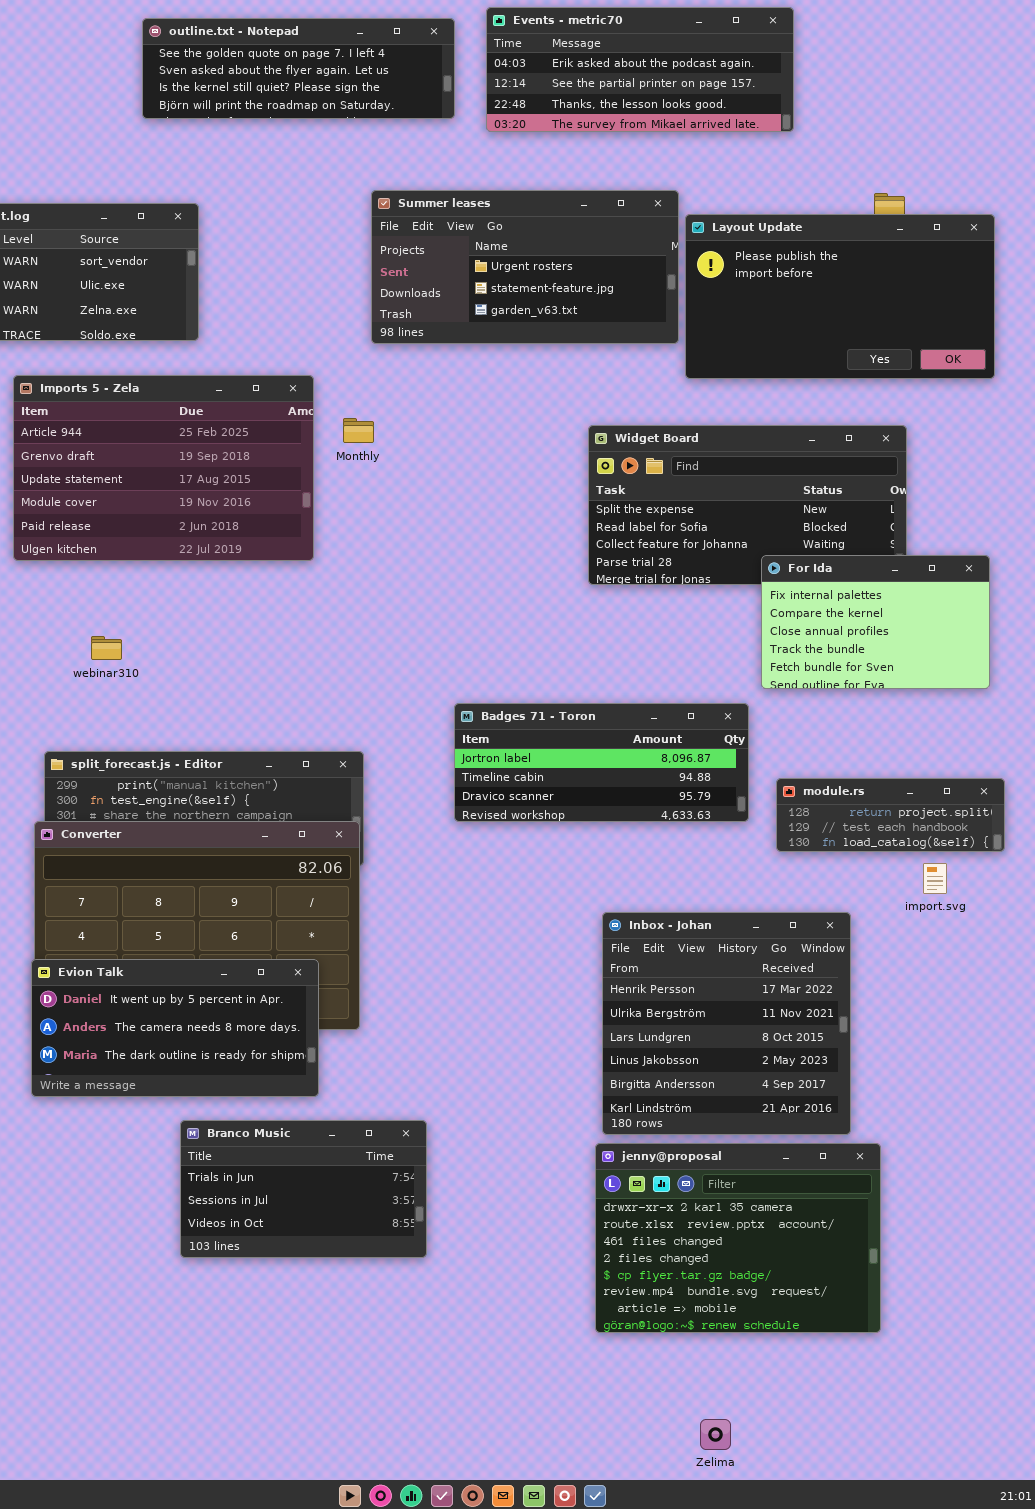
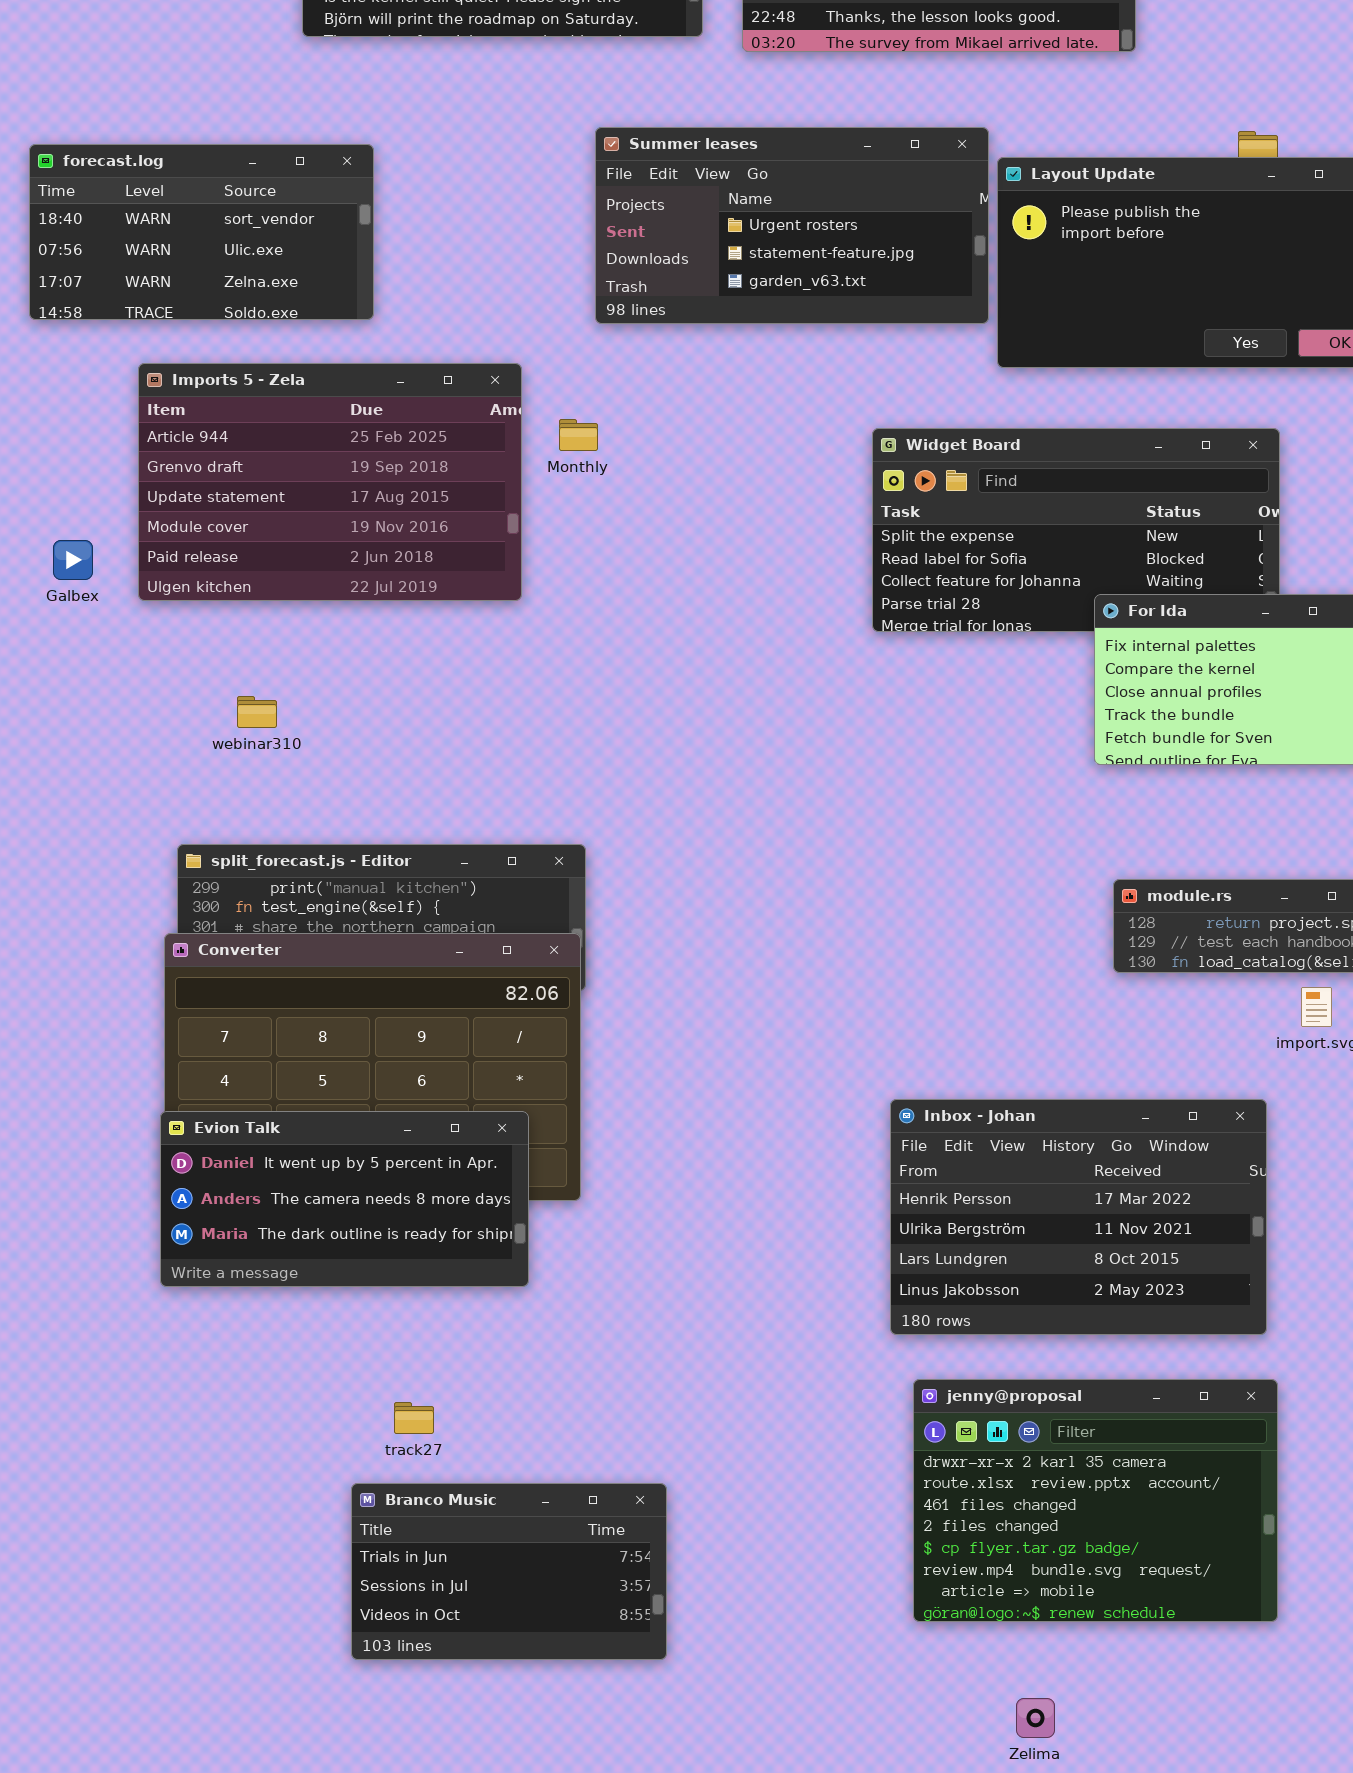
Badges 71 - Toron: [454,703,749,822] -> none, closed
Inbox - Johan: [602,912,851,1135] -> [890,1099,1267,1335], resized
Branco Music: [180,1120,427,1258] -> [351,1483,667,1660], moved
jenny@proposal: [595,1143,881,1333] -> [913,1379,1278,1622], moved

